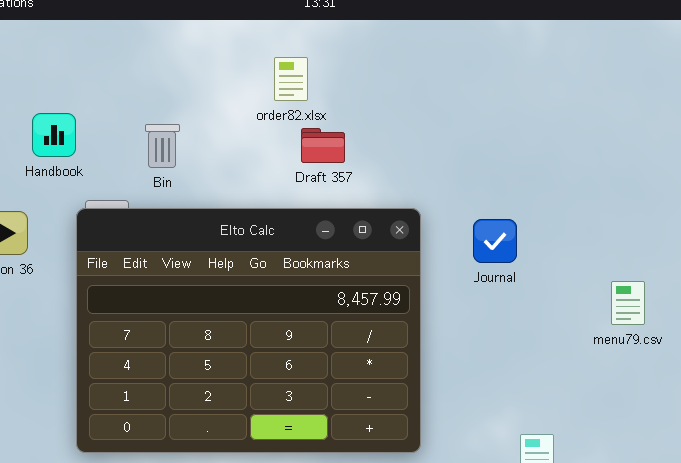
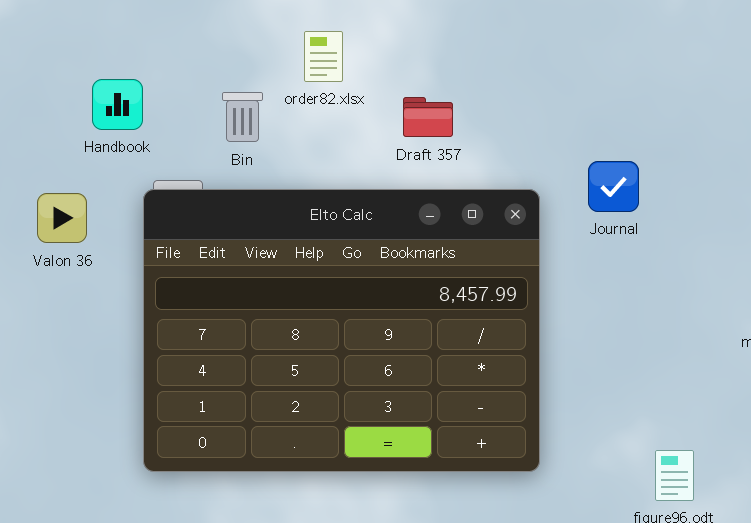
order82.xlsx: [274,57,308,101] -> [304,31,343,82], moved
Journal: [473,219,517,263] -> [588,161,639,212], moved

